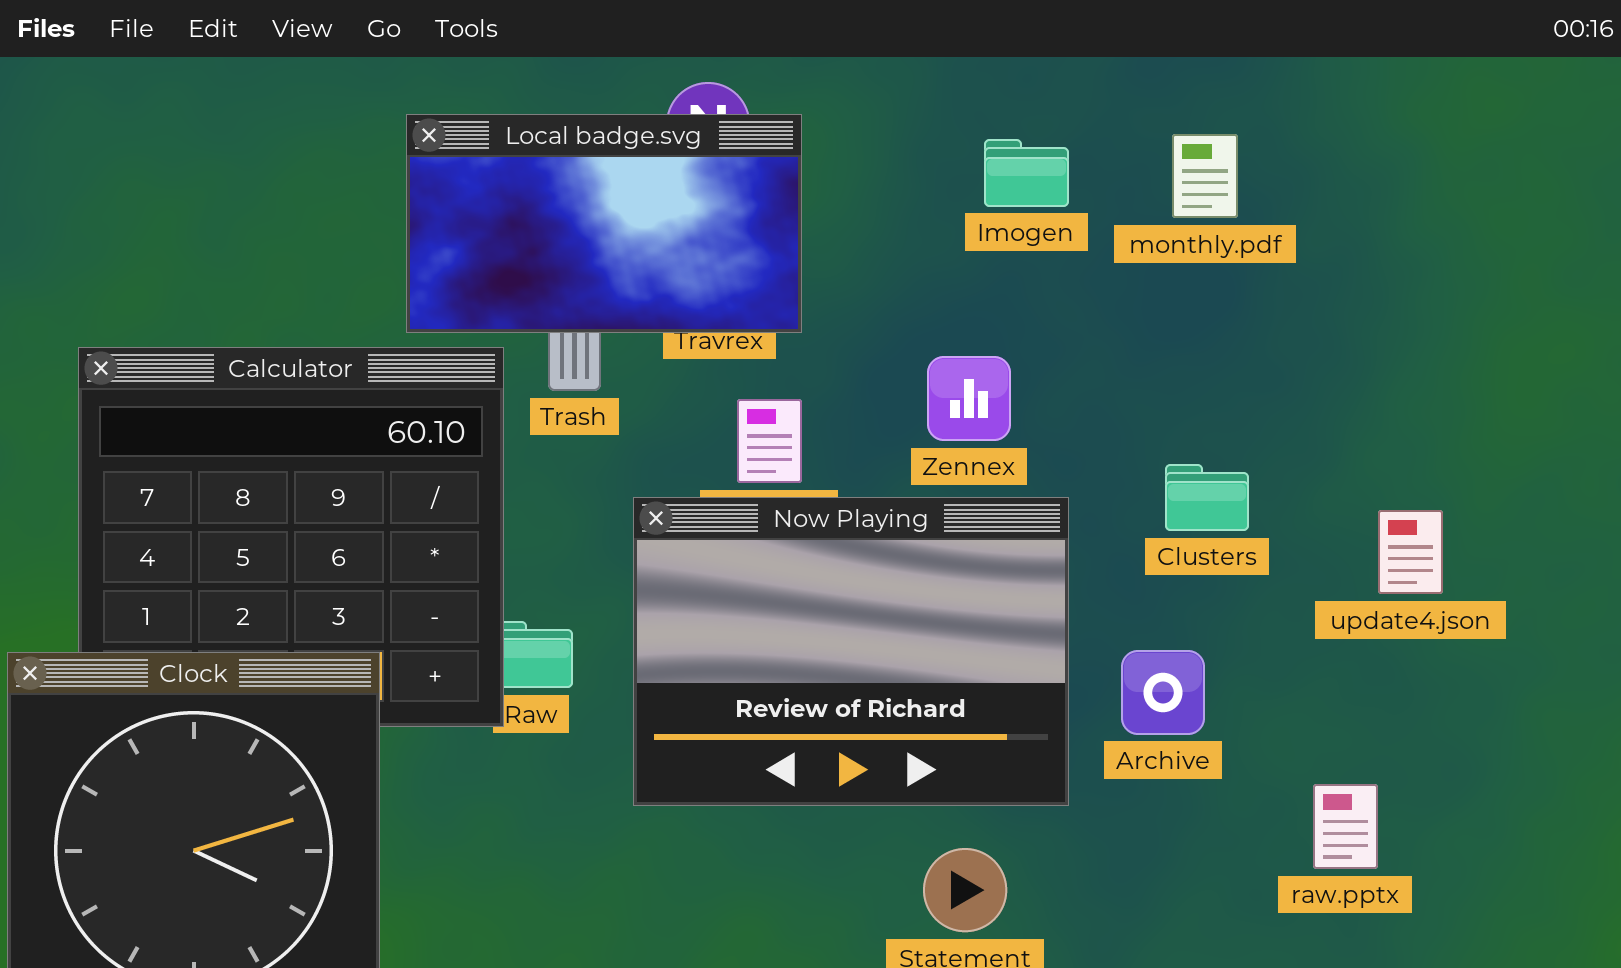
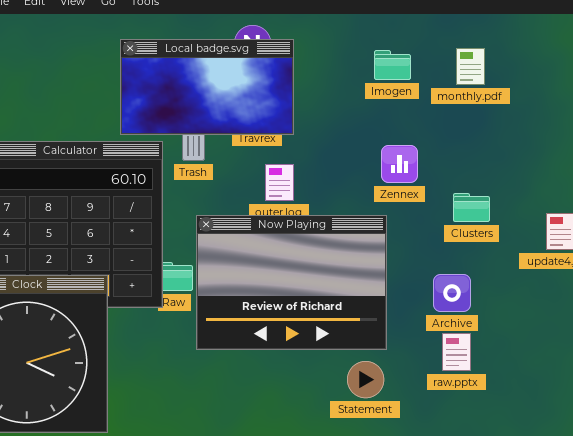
Zennex: [927,356,1011,441] -> [381,145,418,183], moved
Now Playing: [633,497,1069,806] -> [196,215,387,350], moved
raw.pptx: [1313,784,1378,869] -> [442,333,471,371], moved

